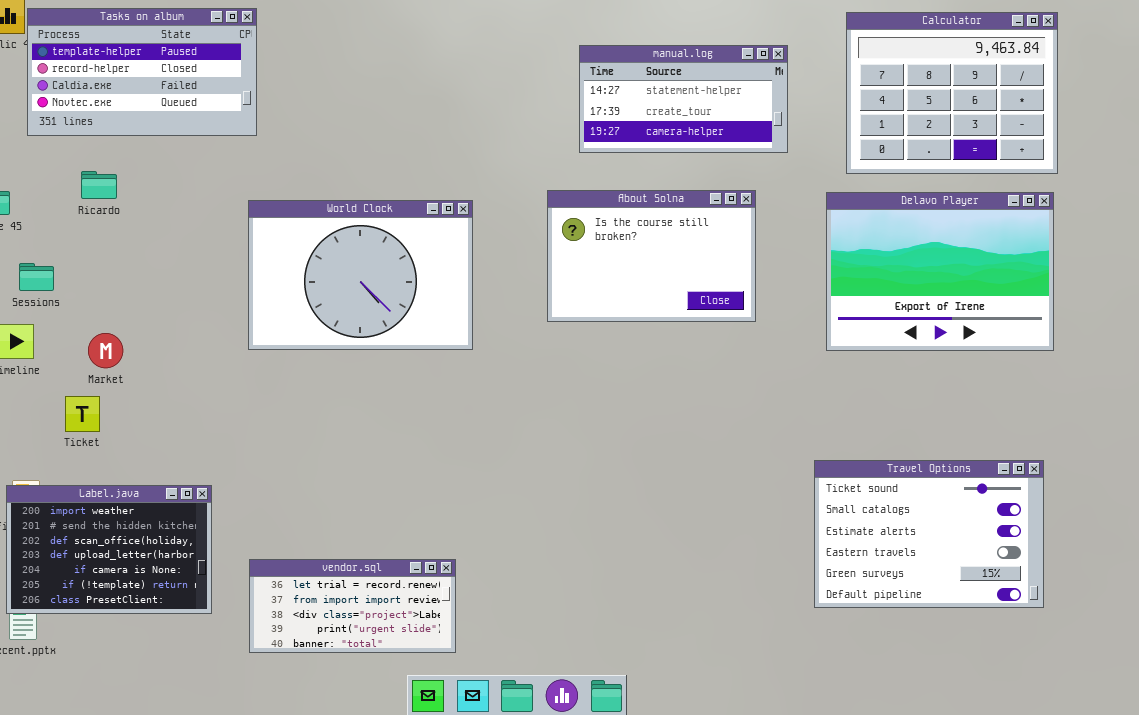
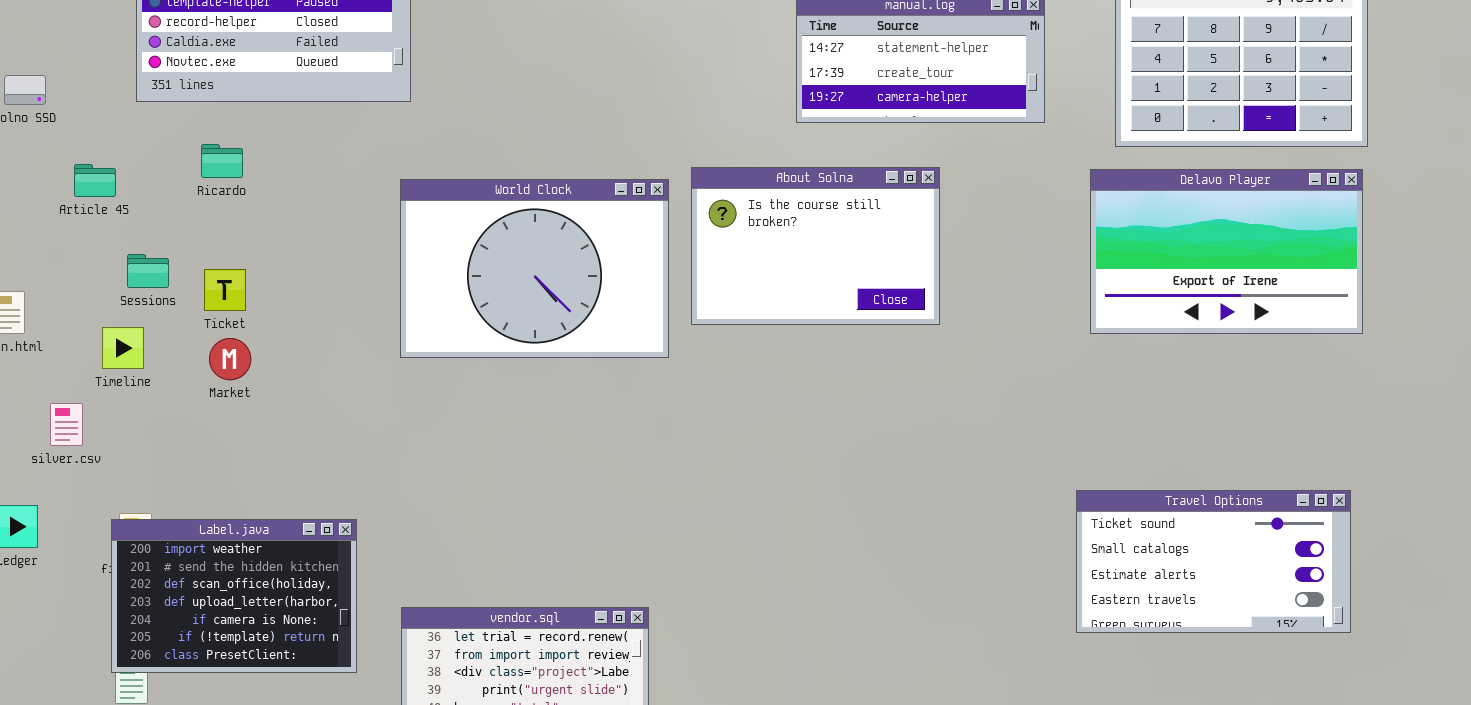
About Solna: [547,190,756,322] -> [691,167,940,325], moved
Delavo Player: [826,192,1054,351] -> [1090,169,1363,334], resized
Ticket: [65,396,100,432] -> [204,269,246,311], moved
Travel Options: [814,460,1044,608] -> [1076,490,1351,633], resized

